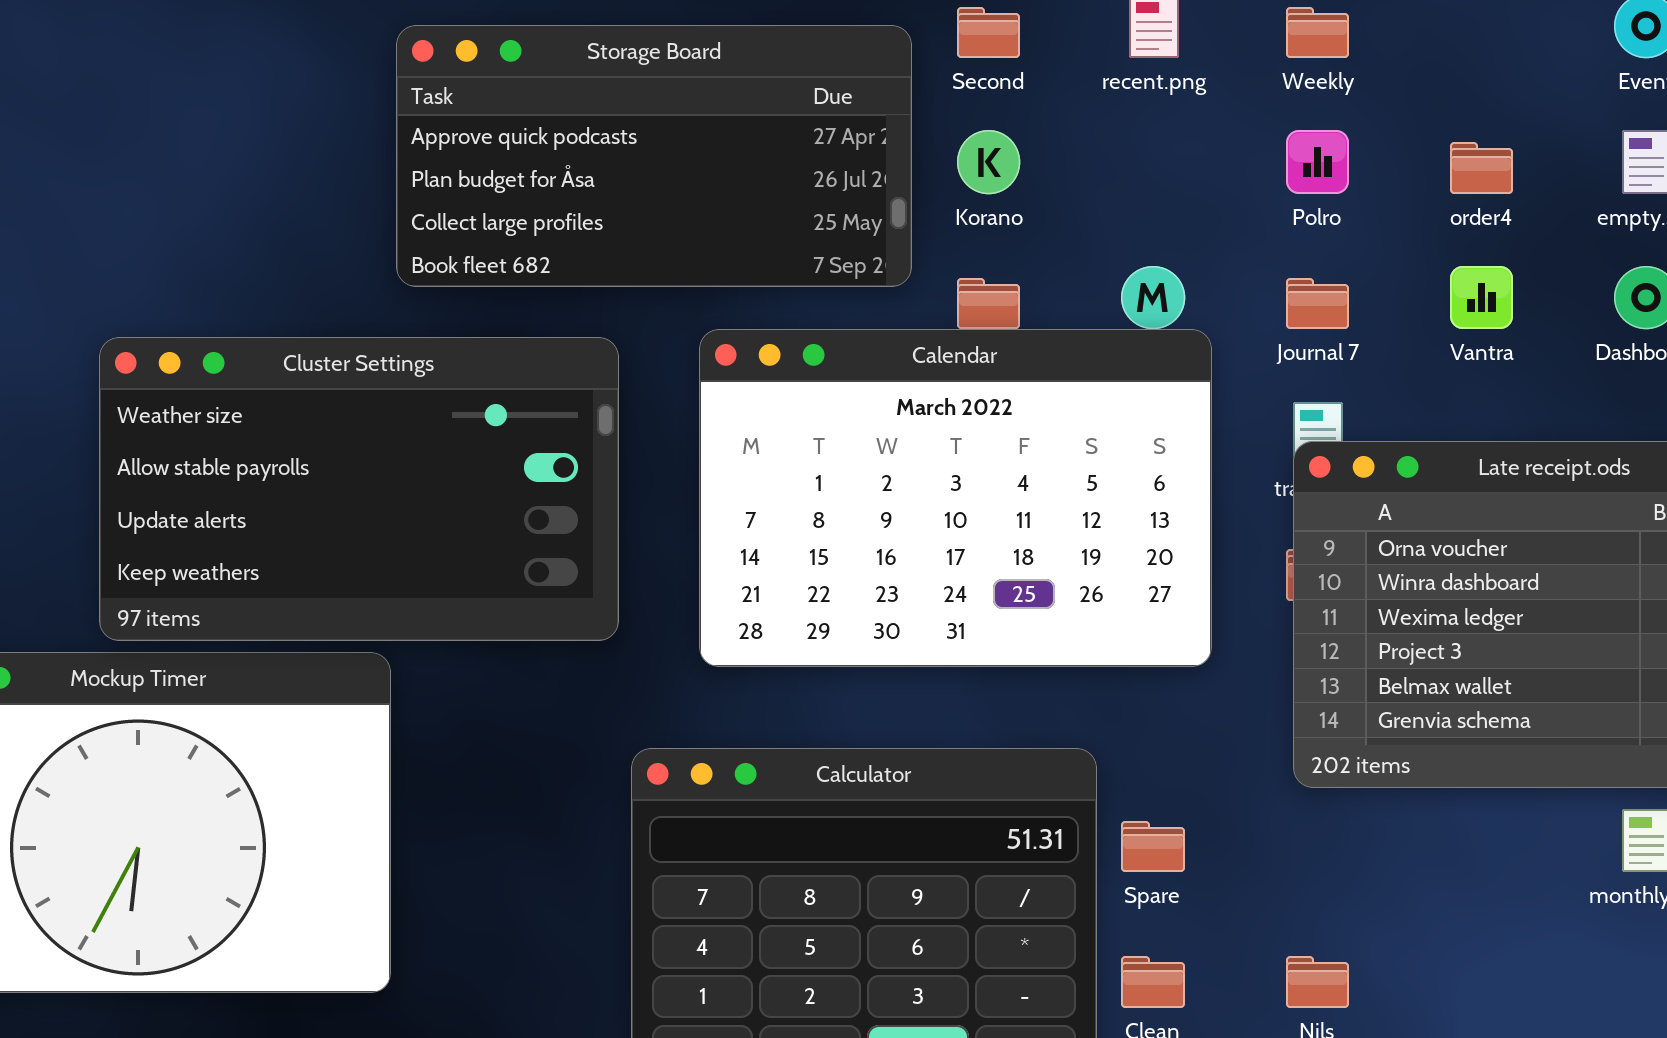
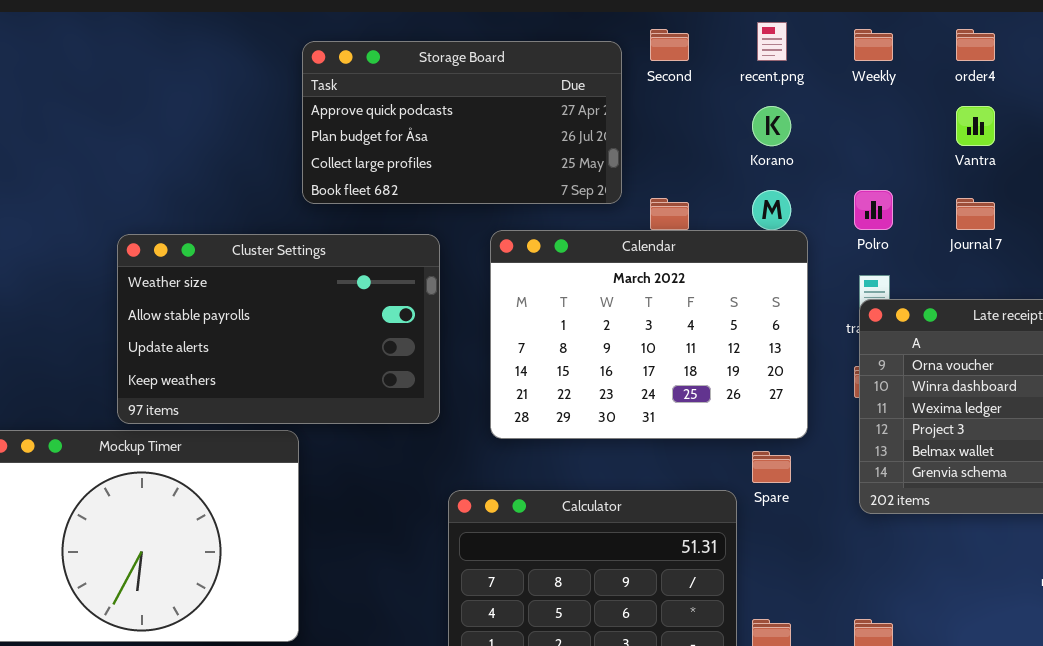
Korano: [957,130,1020,194] -> [752,106,791,146], moved
Polro: [1286,130,1349,194] -> [854,190,893,230], moved
order4: [1450,142,1513,194] -> [956,29,995,61], moved
Vantra: [1450,266,1513,329] -> [956,106,995,146], moved
Journal 7: [1286,278,1349,329] -> [956,198,995,230], moved
Spare: [1121,821,1185,872] -> [752,451,791,483], moved

